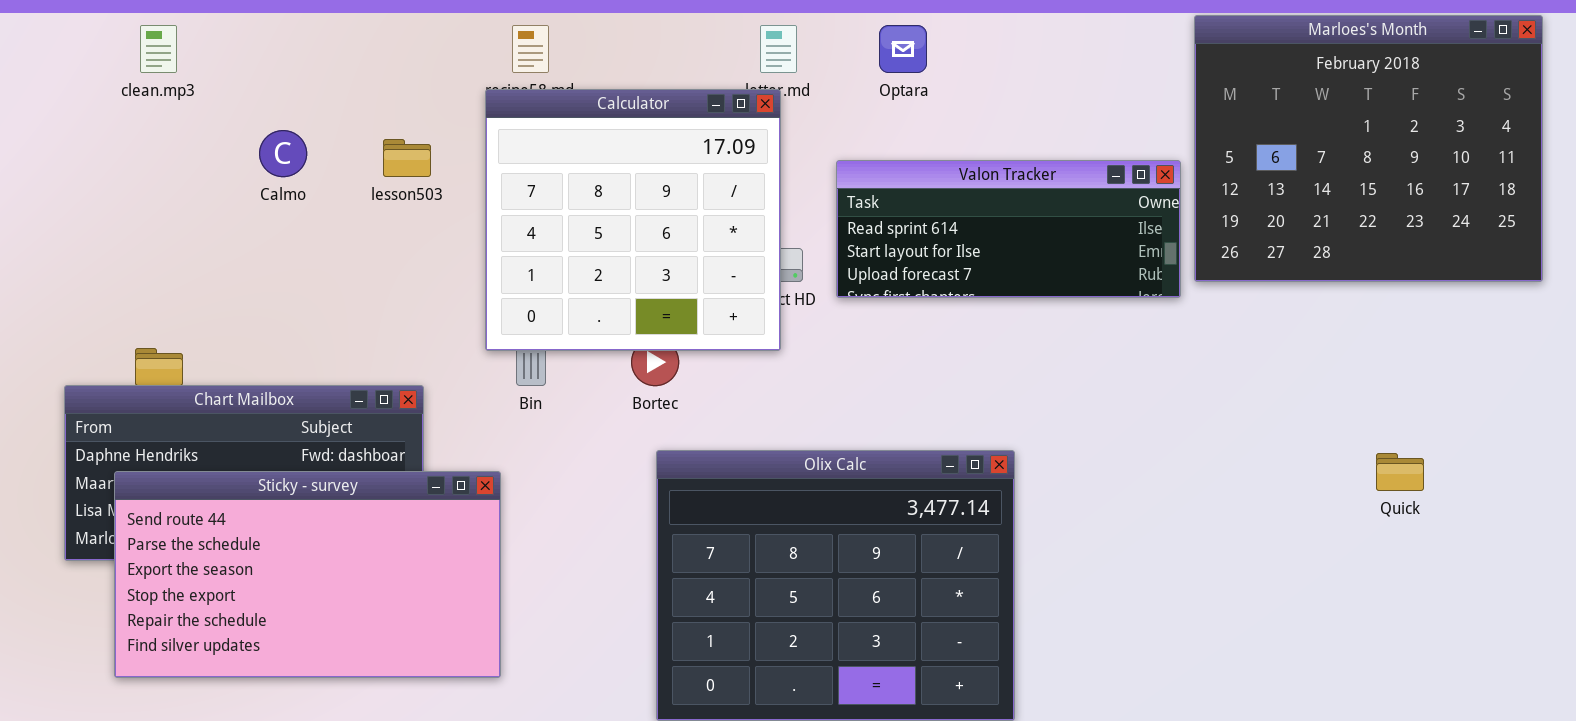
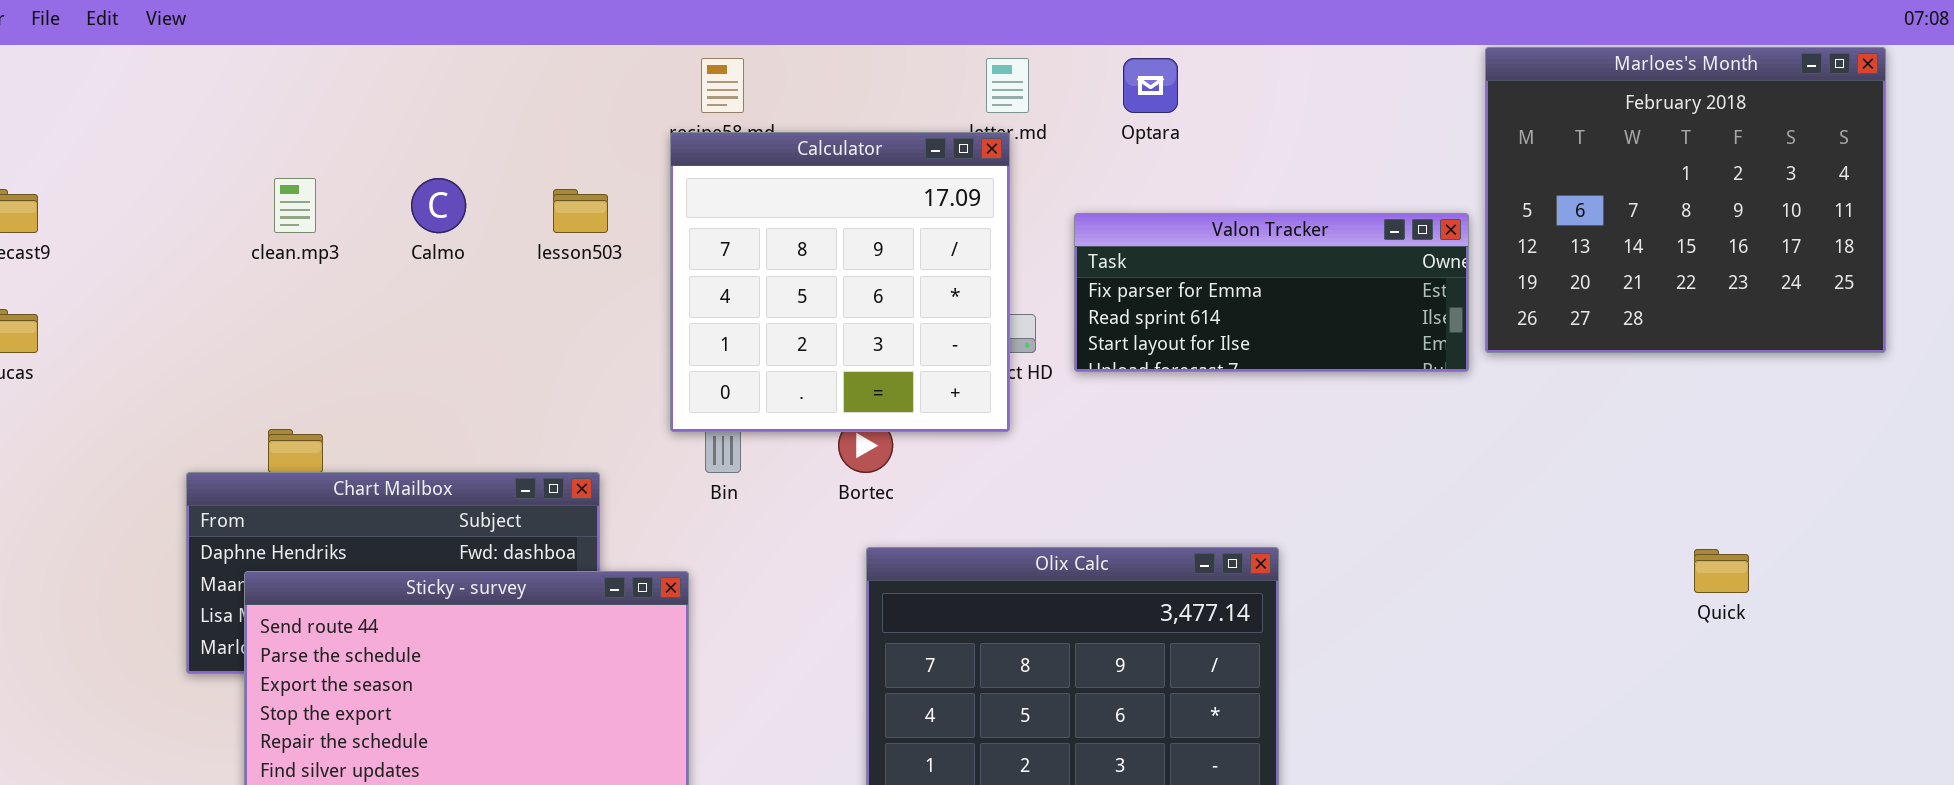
clean.mp3: [140,25,177,73] -> [274,178,316,233], moved
Valon Tracker: [836,160,1181,298] -> [1074,213,1469,372], scrolled up 1 row

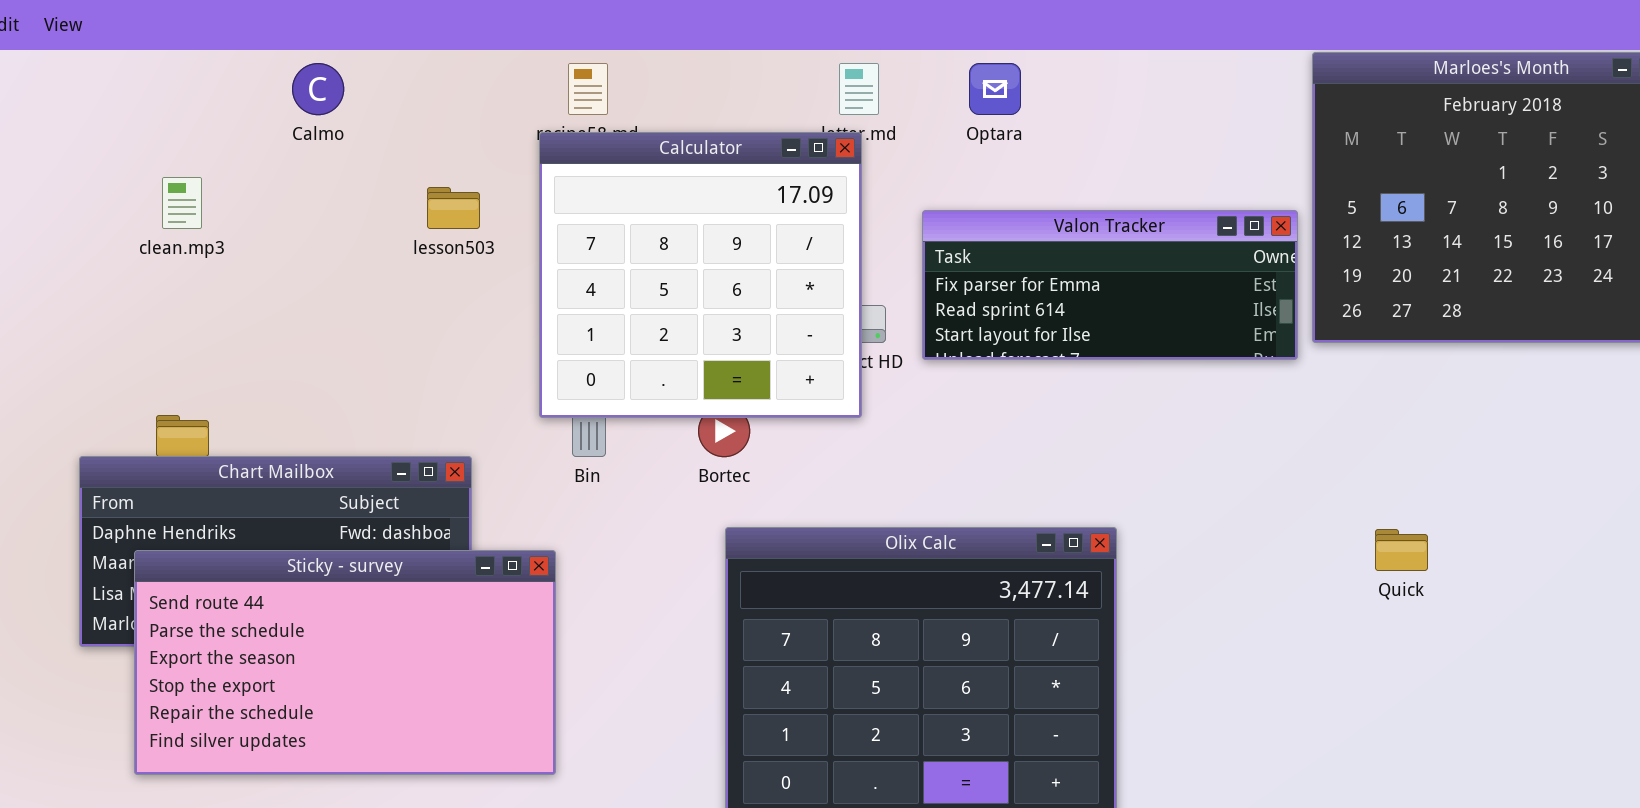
Calmo: [411,178,466,233] -> [292,63,344,115], moved
Quick: [1694,549,1749,593] -> [1375,529,1428,571], moved

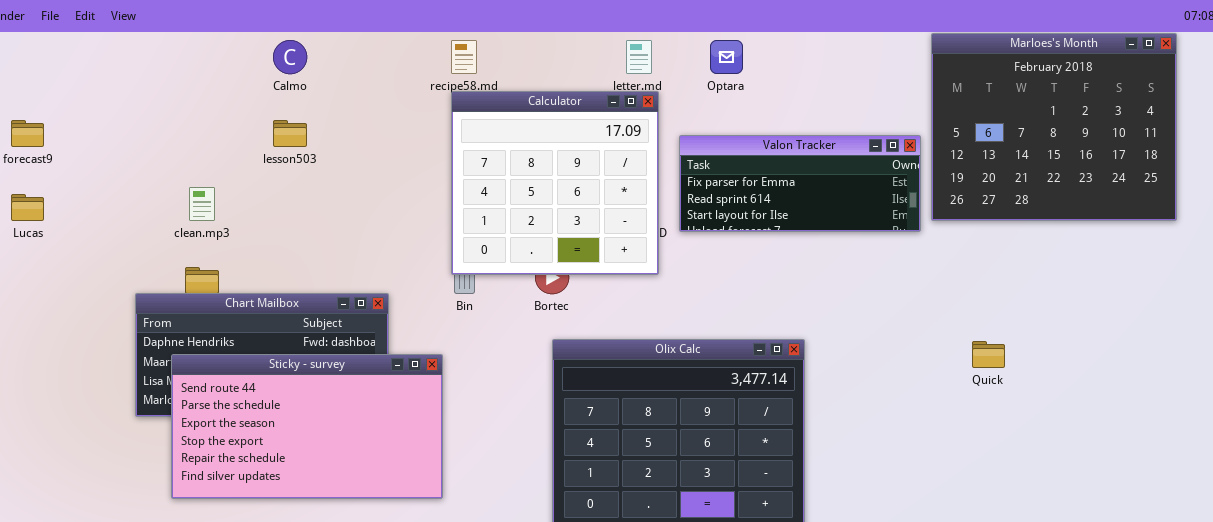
Calculator: [539,132,862,418] -> [451,91,659,275], moved
clean.mp3: [162,177,202,229] -> [189,187,215,221], moved
lesson503: [427,187,480,229] -> [273,120,307,147], moved

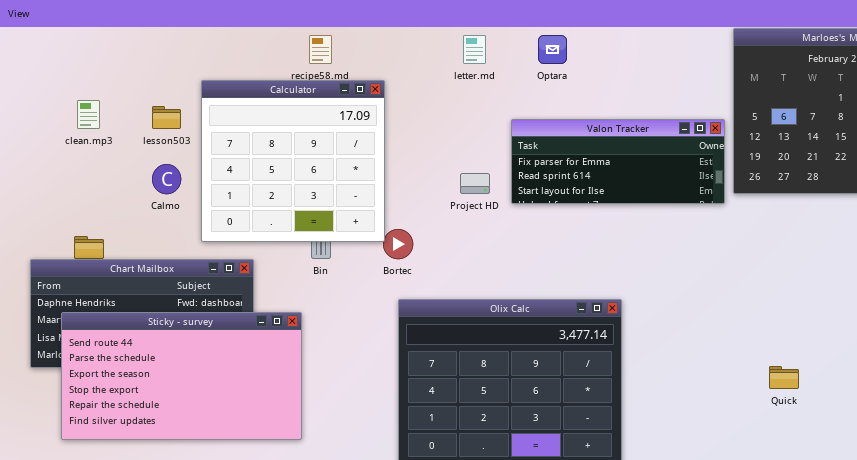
Calmo: [273,40,307,74] -> [152,164,181,194], moved
Calculator: [451,91,659,275] -> [201,80,385,242], moved
clean.mp3: [189,187,215,221] -> [77,100,100,129], moved
Quick: [972,341,1005,368] -> [769,366,799,389], moved

